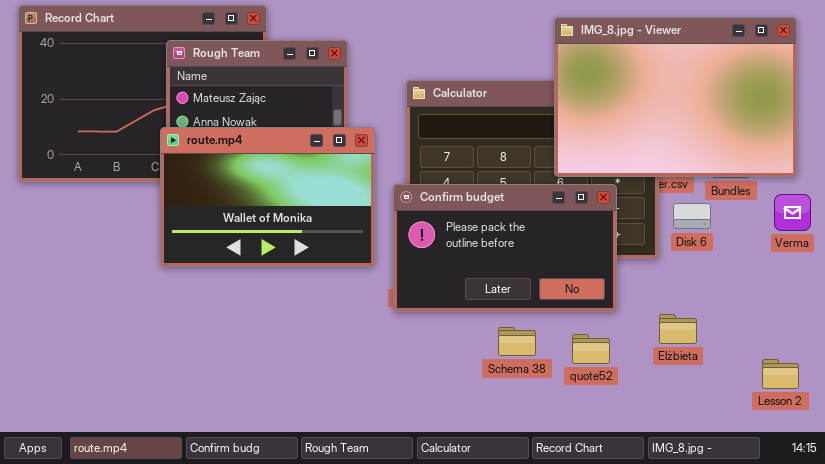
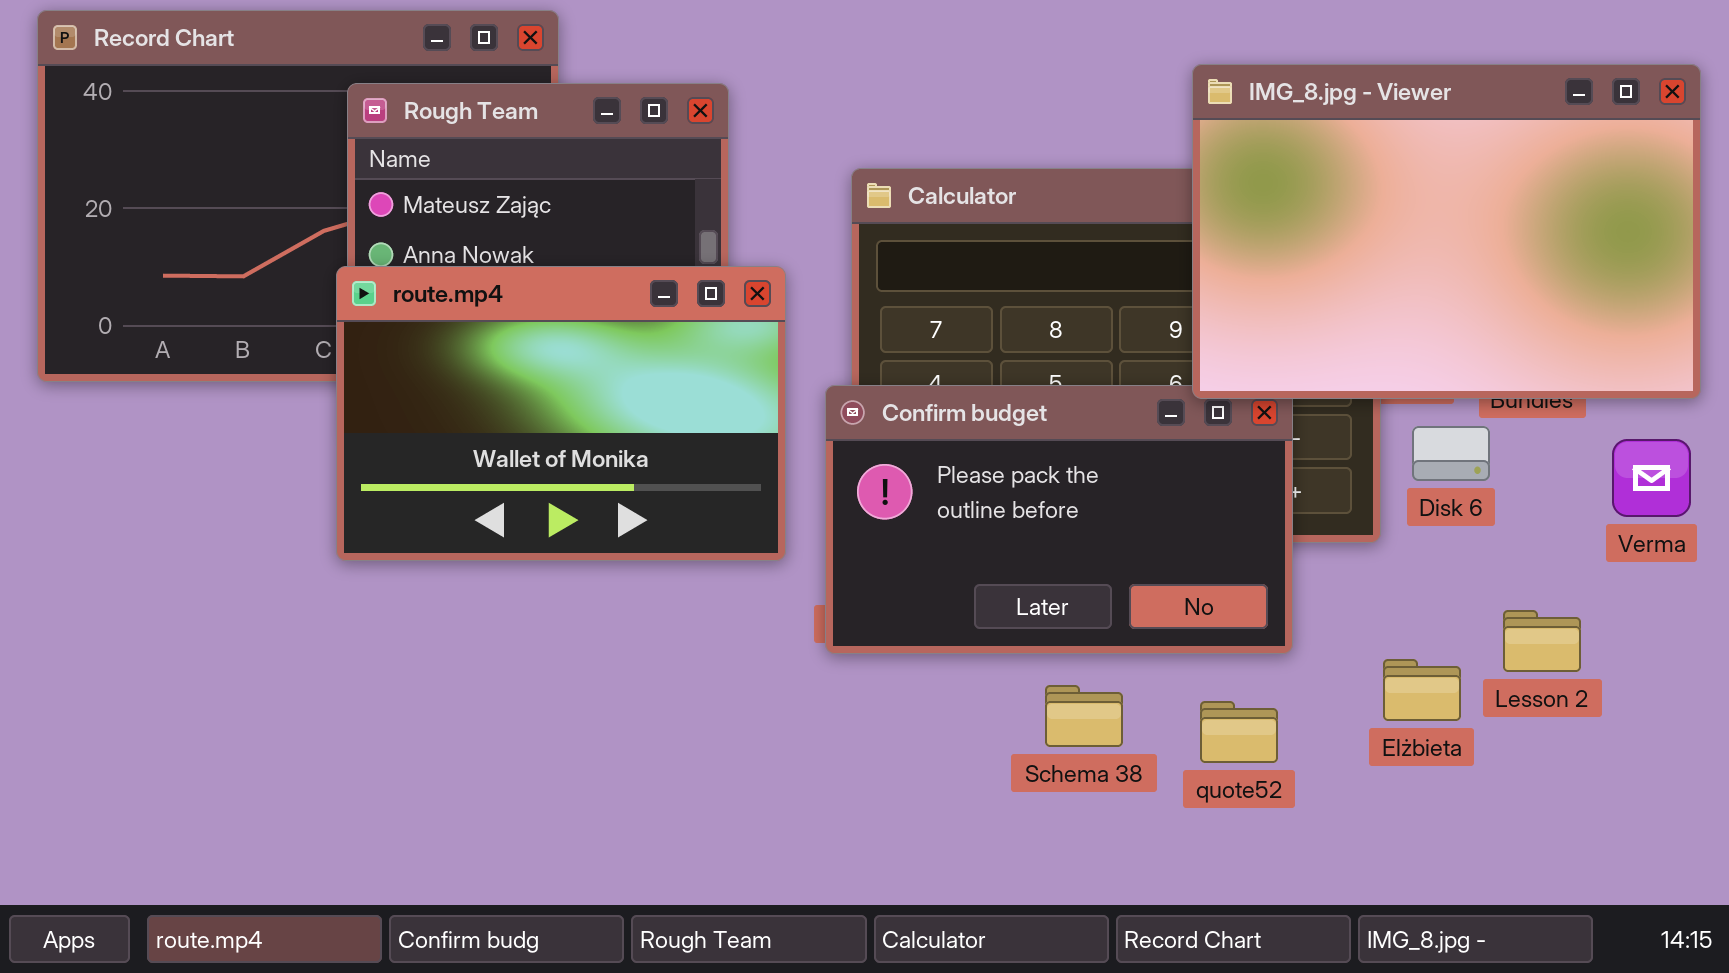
IMG_8.jpg - Viewer: [554,17,797,177] -> [1192,64,1701,399], moved
Verma: [774,194,811,231] -> [1612,439,1691,517], moved
Lesson 2: [762,359,799,389] -> [1503,610,1581,672], moved

